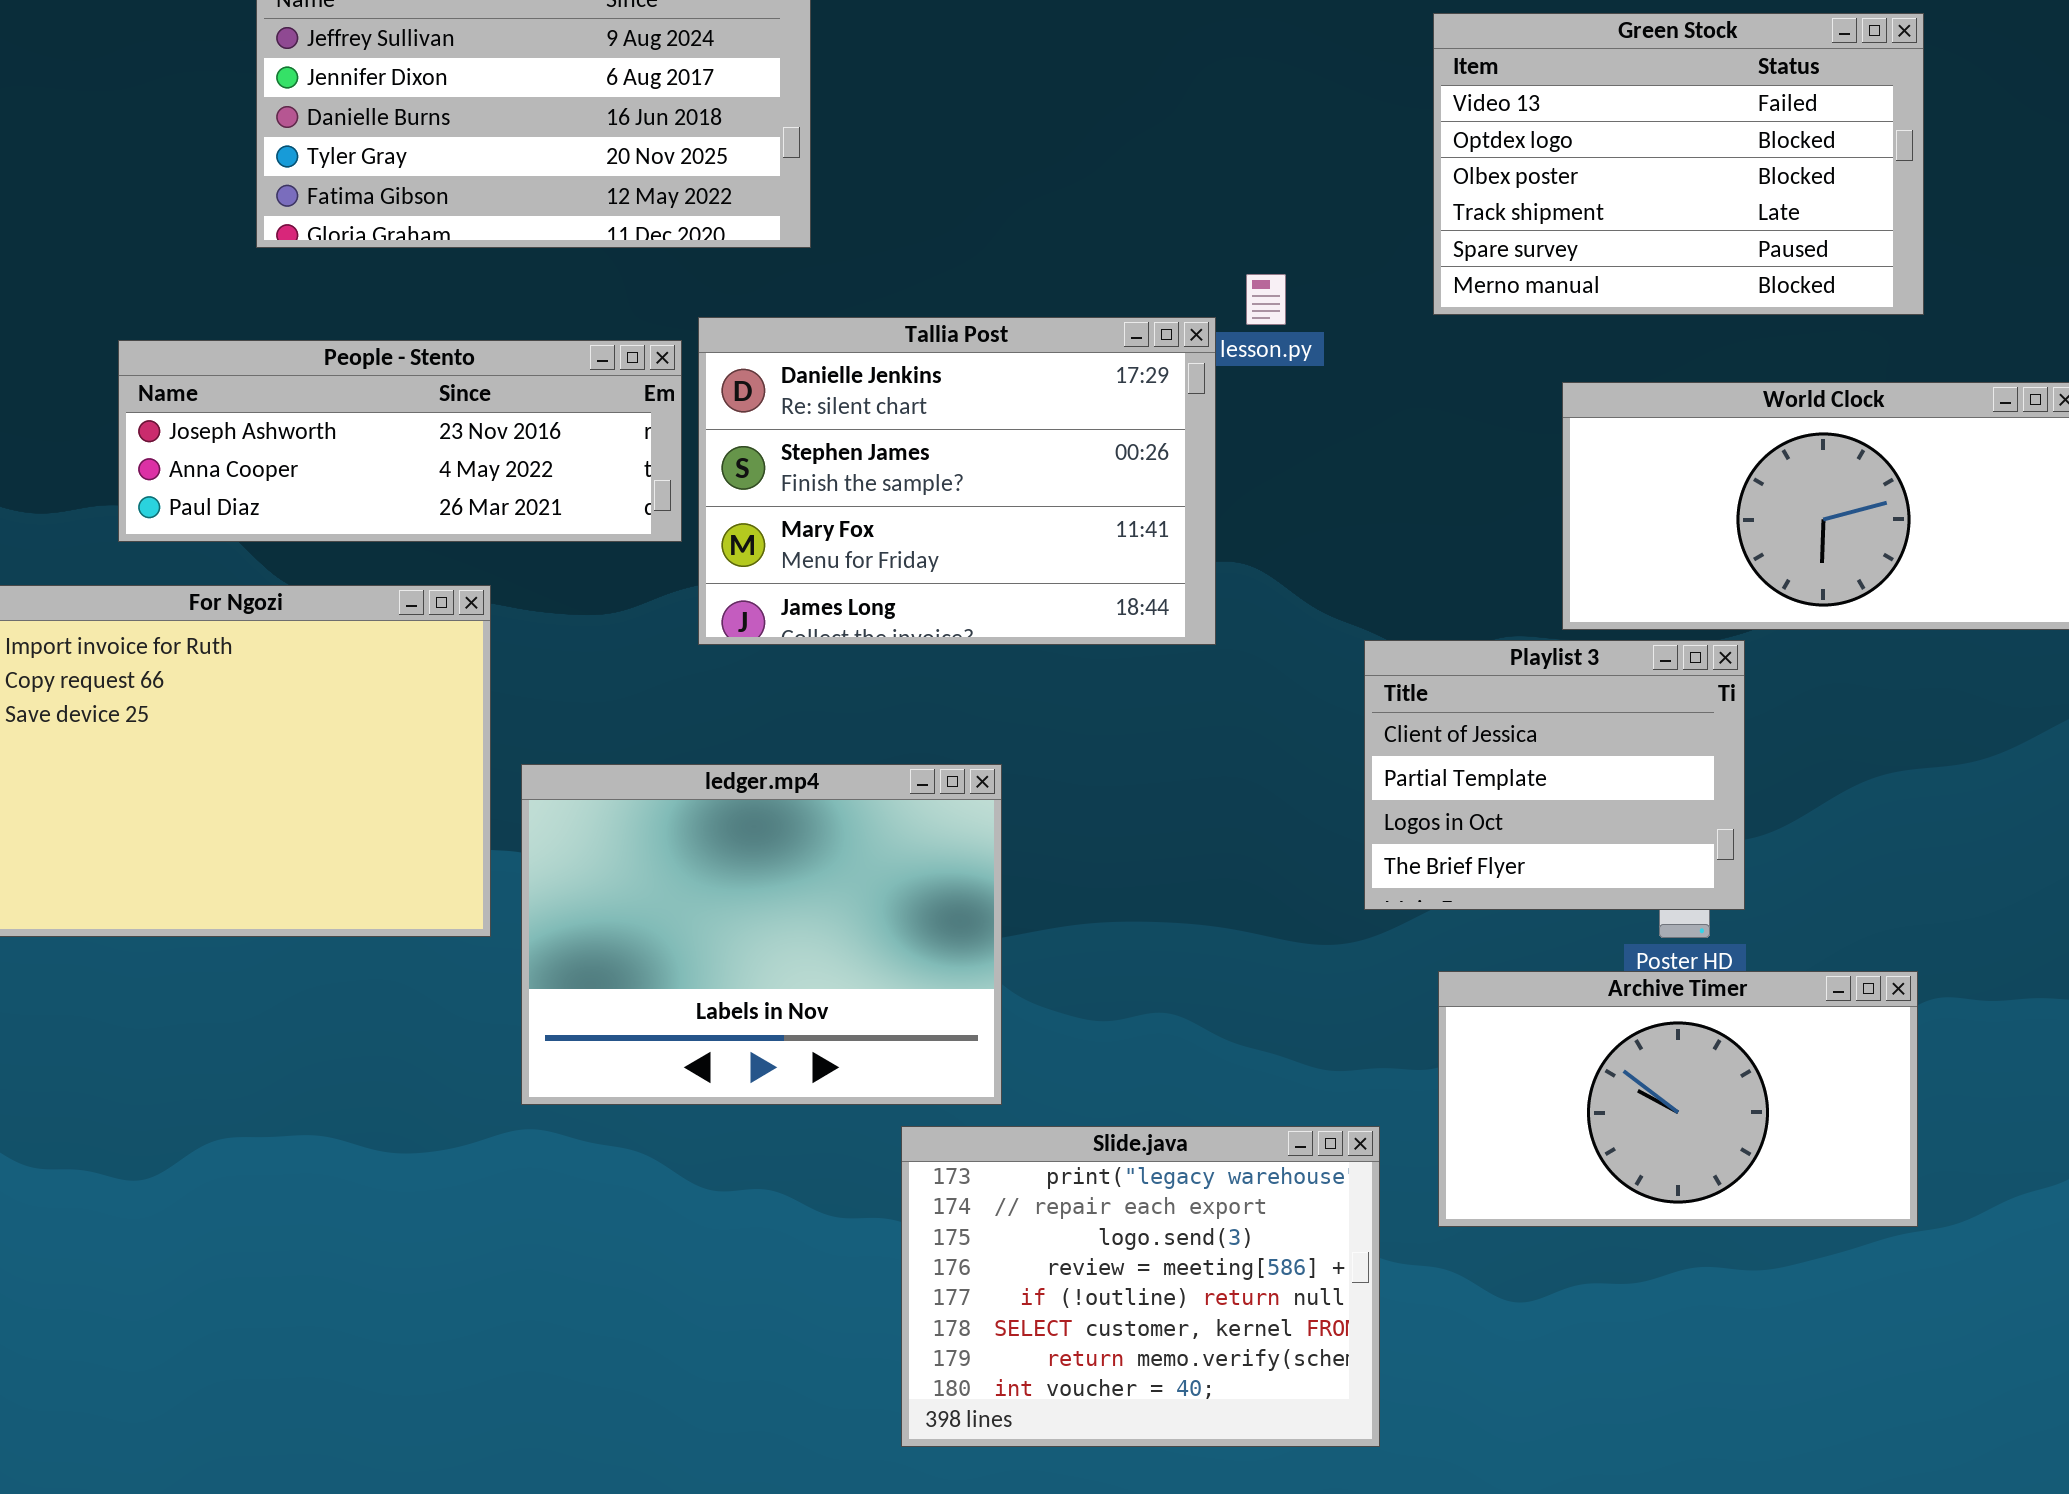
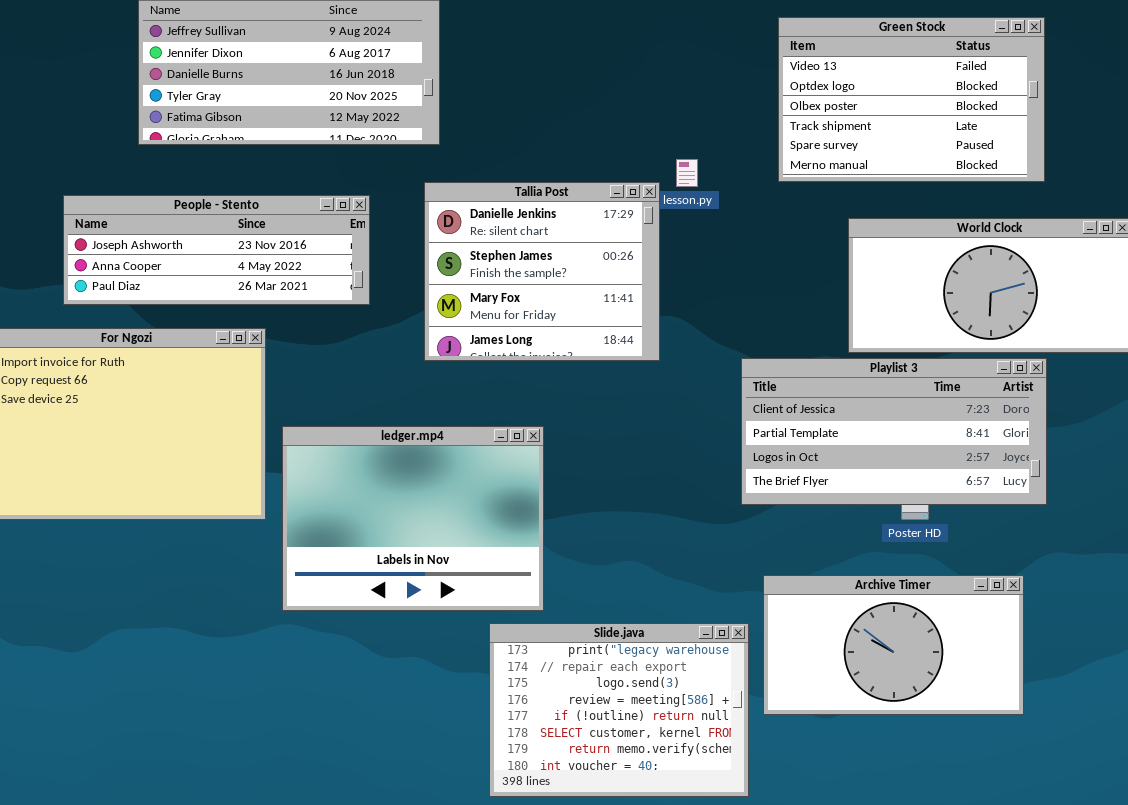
Tallia Post: [698,317,1216,645] -> [424,182,660,361], resized
Playlist 3: [1364,640,1745,910] -> [741,358,1047,505], resized
Archive Timer: [1438,971,1918,1227] -> [763,575,1024,715], moved

